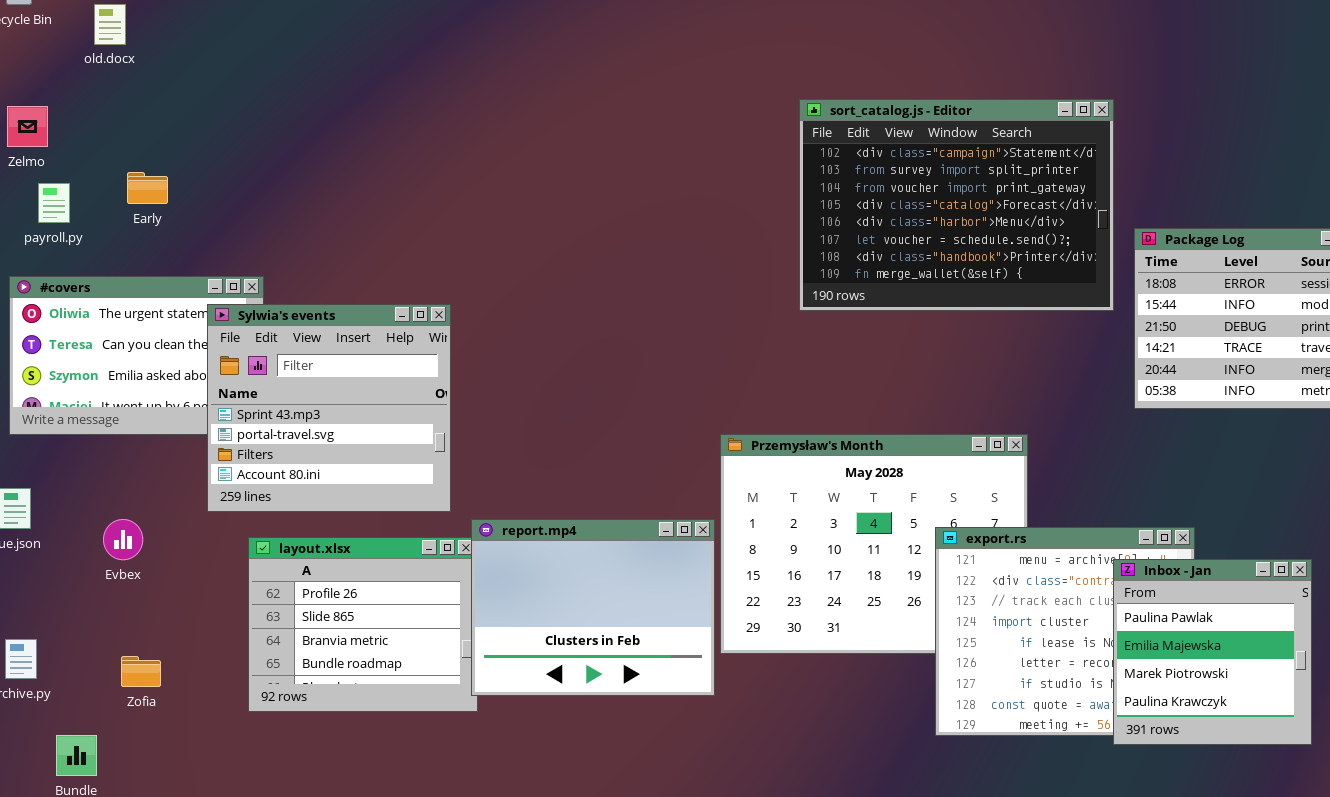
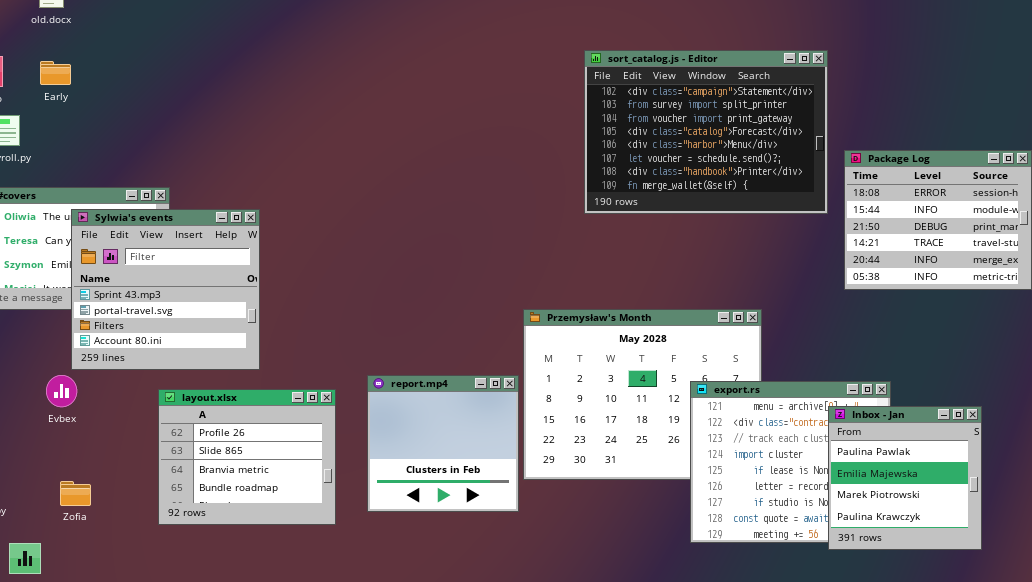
Early: [127,172,168,204] -> [40,61,71,85], moved
Sylwia's events: [207,304,451,512] -> [71,209,260,370], moved
report.mp4: [471,519,715,696] -> [367,375,519,512], resized

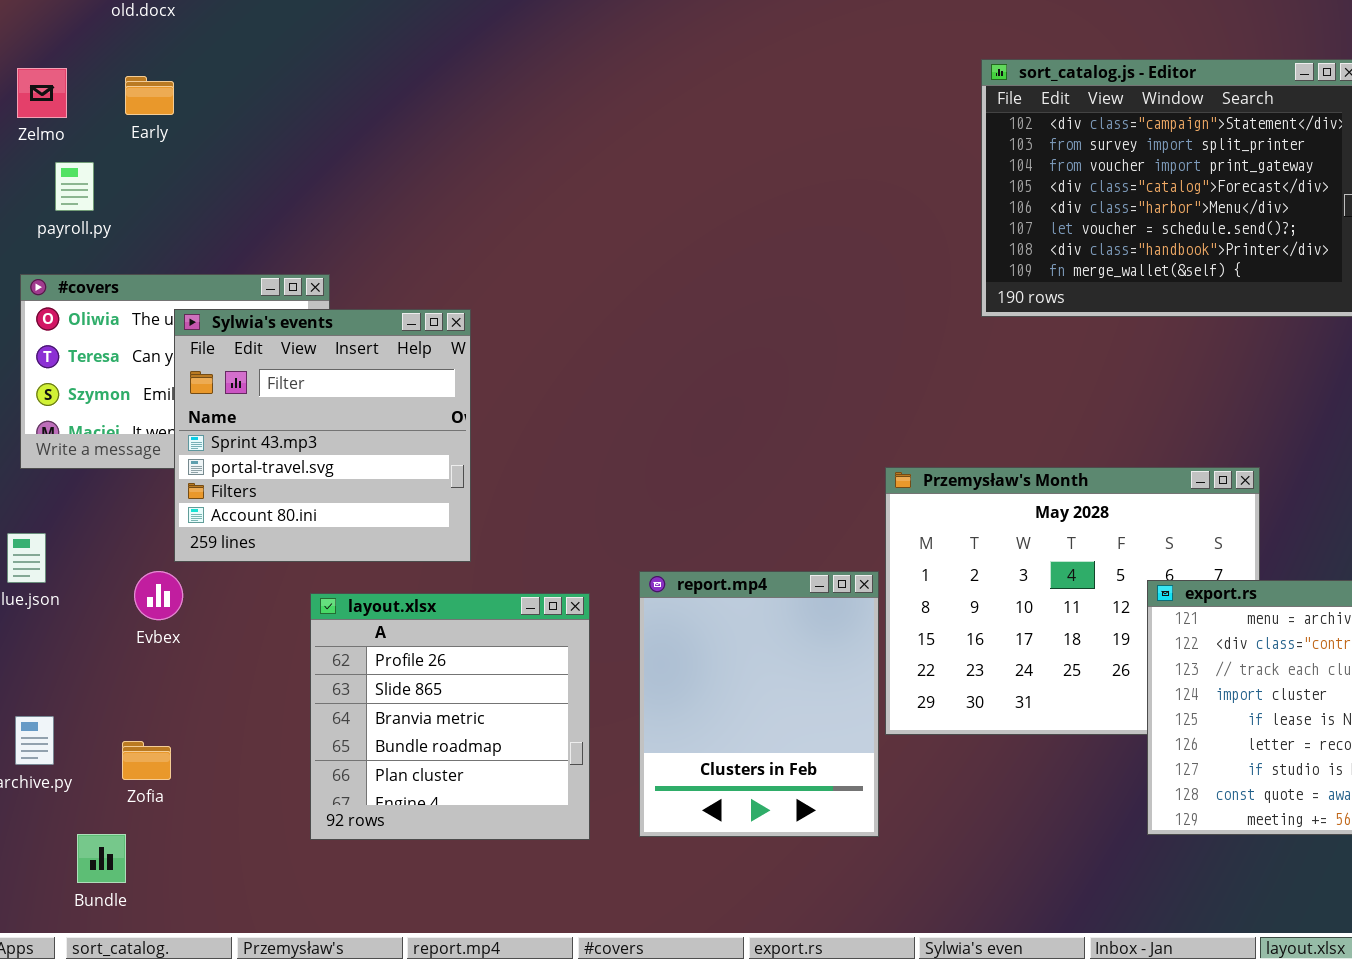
report.mp4: [367,375,519,512] -> [639,571,879,837], resized
layout.xlsx: [158,389,336,525] -> [310,593,590,840], resized
Zofia: [60,481,91,506] -> [122,741,171,780], moved

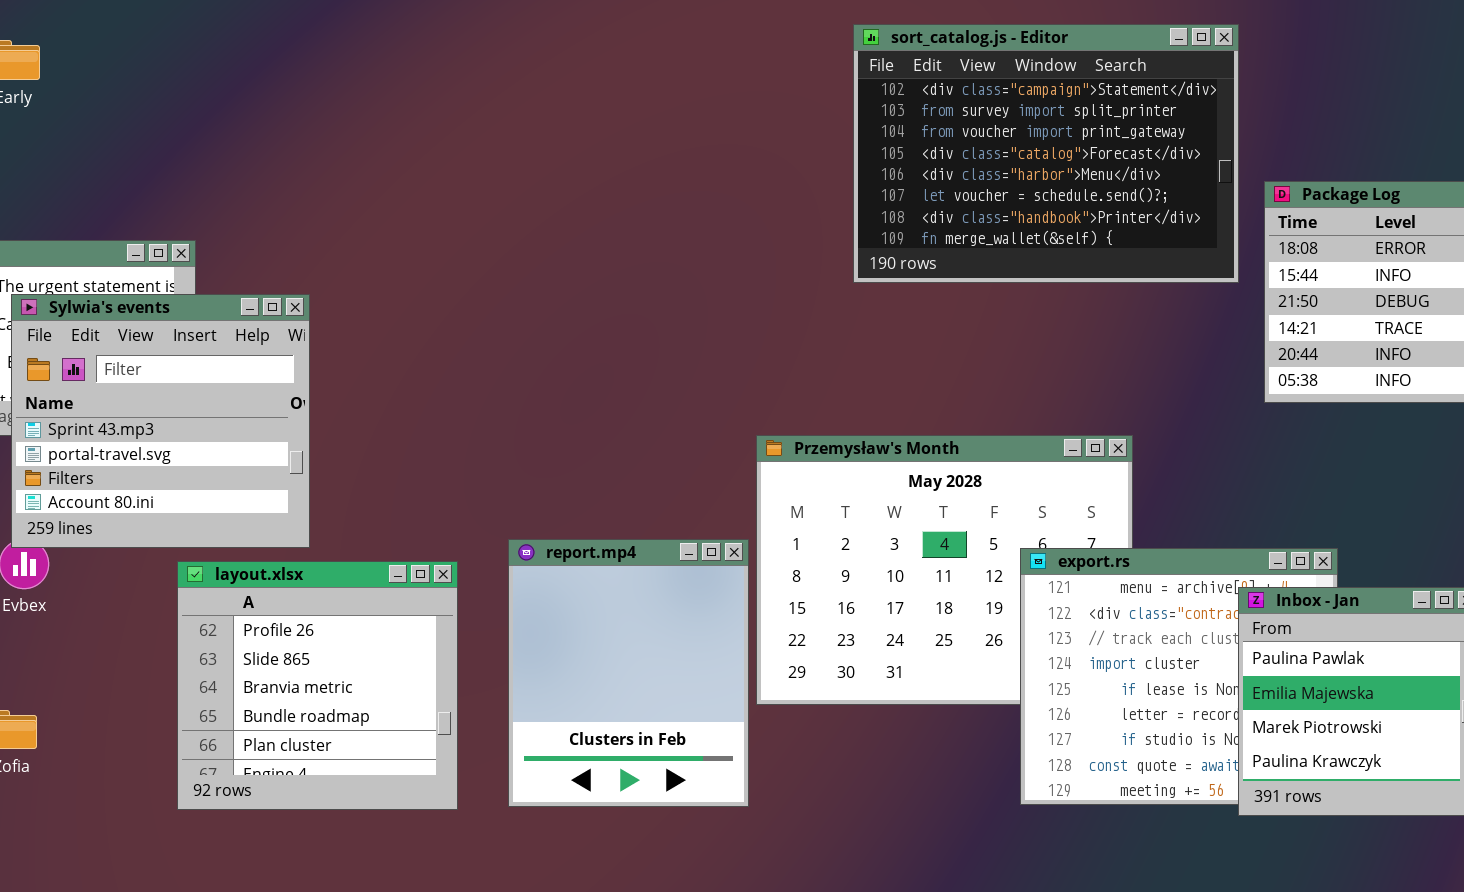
Sylwia's events: [174,309,471,562] -> [11,294,310,548], moved

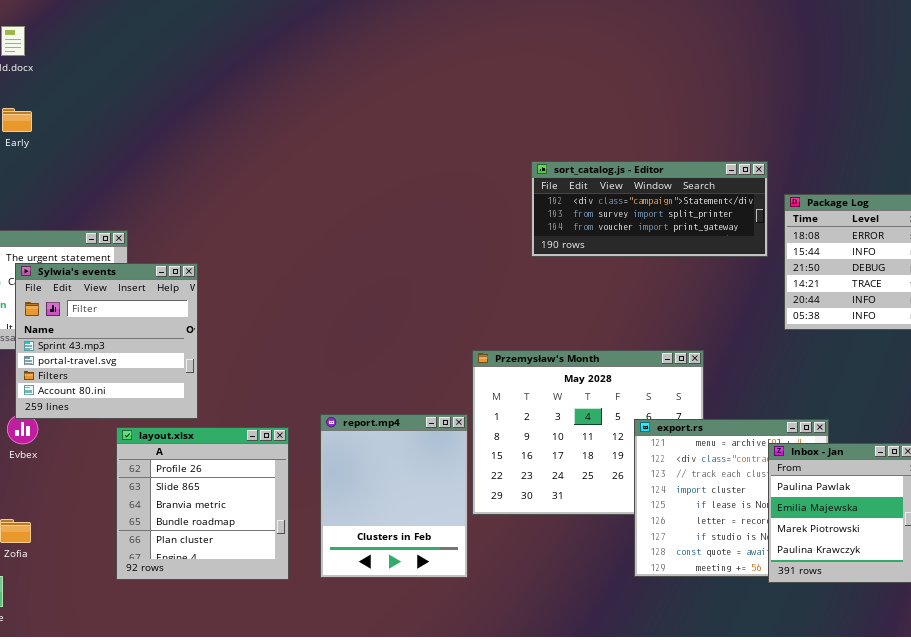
sort_catalog.js - Editor: [853,24,1239,283] -> [531,161,768,257], resized

